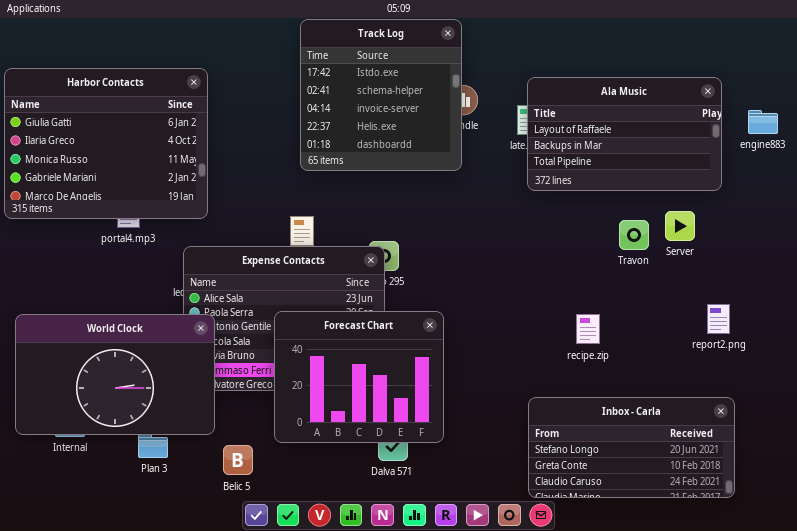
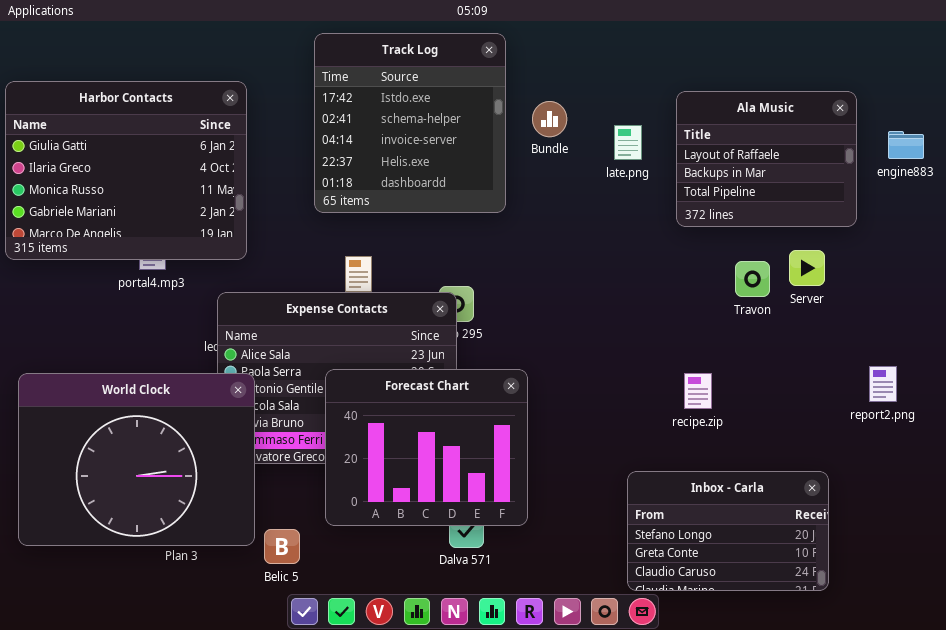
Track Log: [300,19,462,171] -> [314,33,506,213], moved
Ala Music: [527,77,722,191] -> [676,91,857,227], resized
report2.png: [707,304,730,334] -> [869,366,897,402], moved
World Clock: [15,314,215,435] -> [18,373,255,546], resized
Inbox - Carla: [528,397,735,498] -> [627,471,829,591], resized

